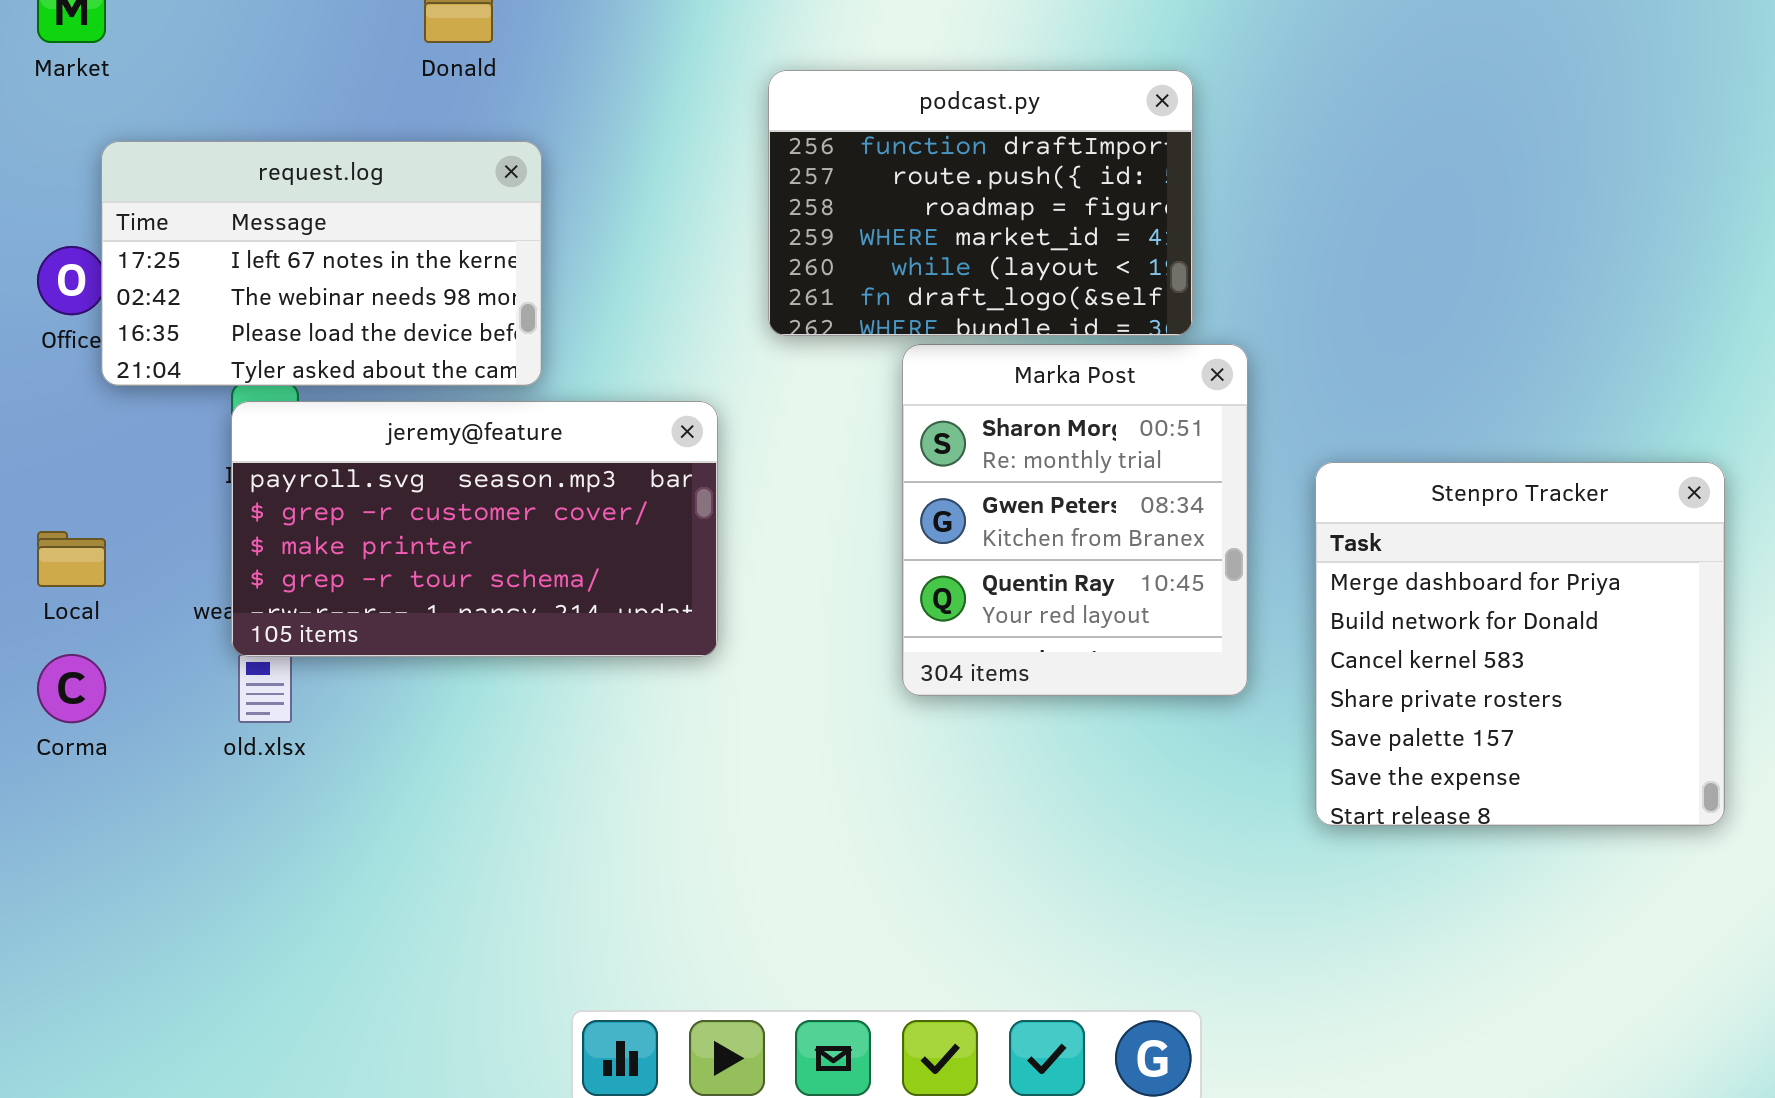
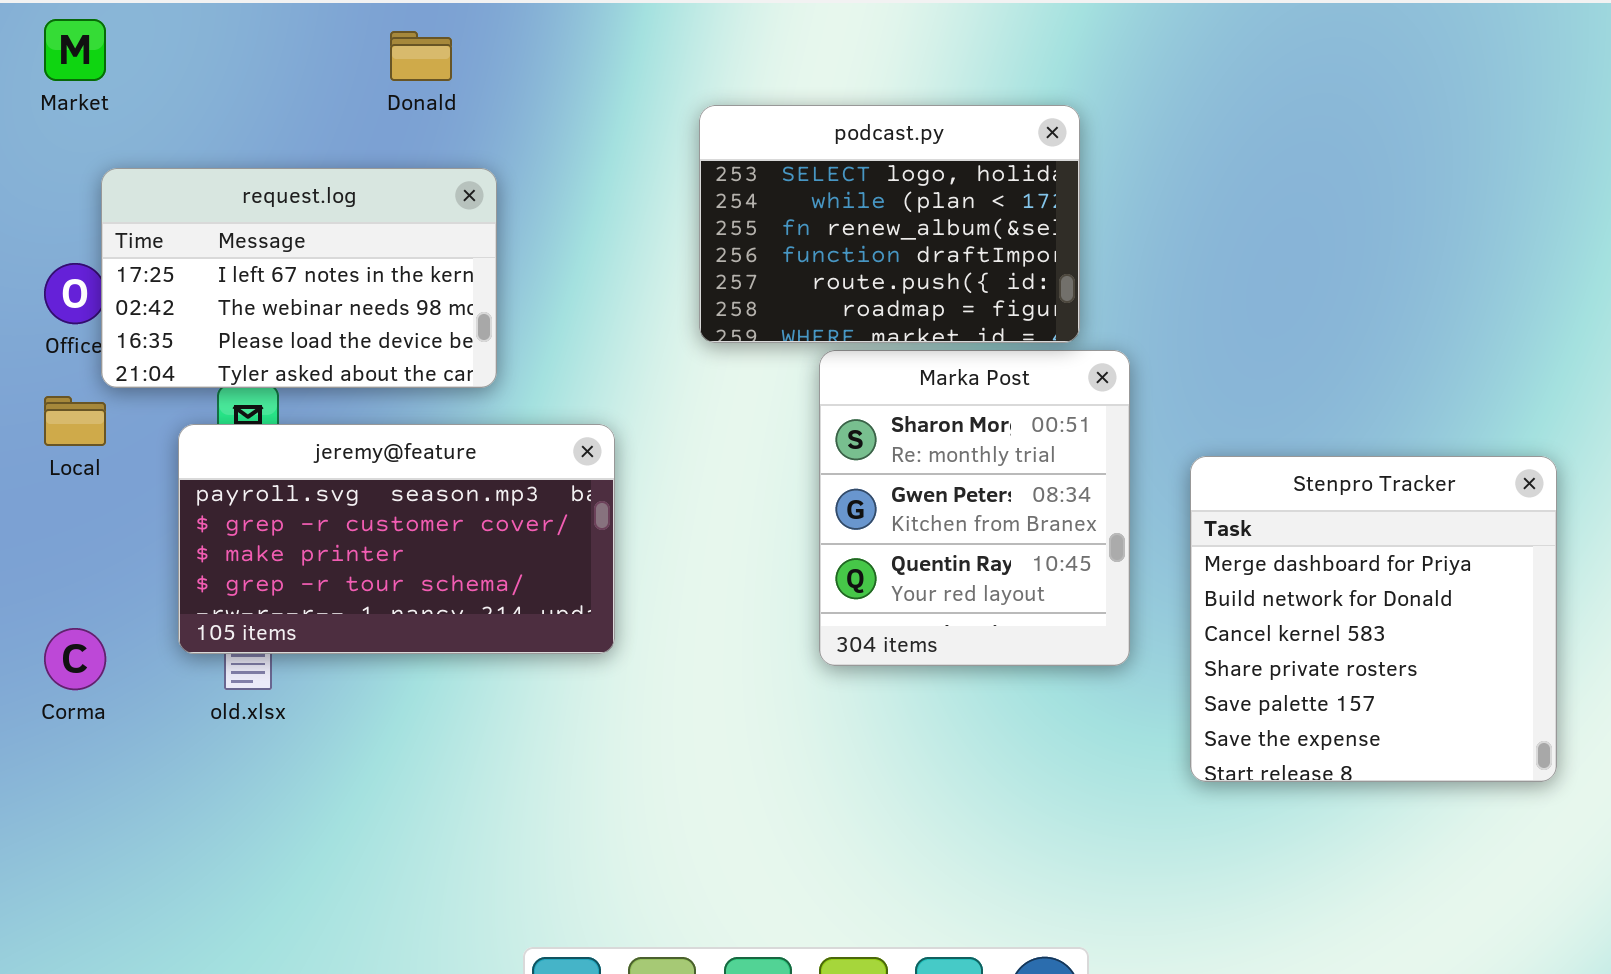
podcast.py: [768,70,1193,336] -> [699,105,1080,343], scrolled up 3 rows
jeremy@feature: [231,401,718,657] -> [178,424,615,654], moved
Local: [37,531,106,587] -> [44,396,106,446], moved

